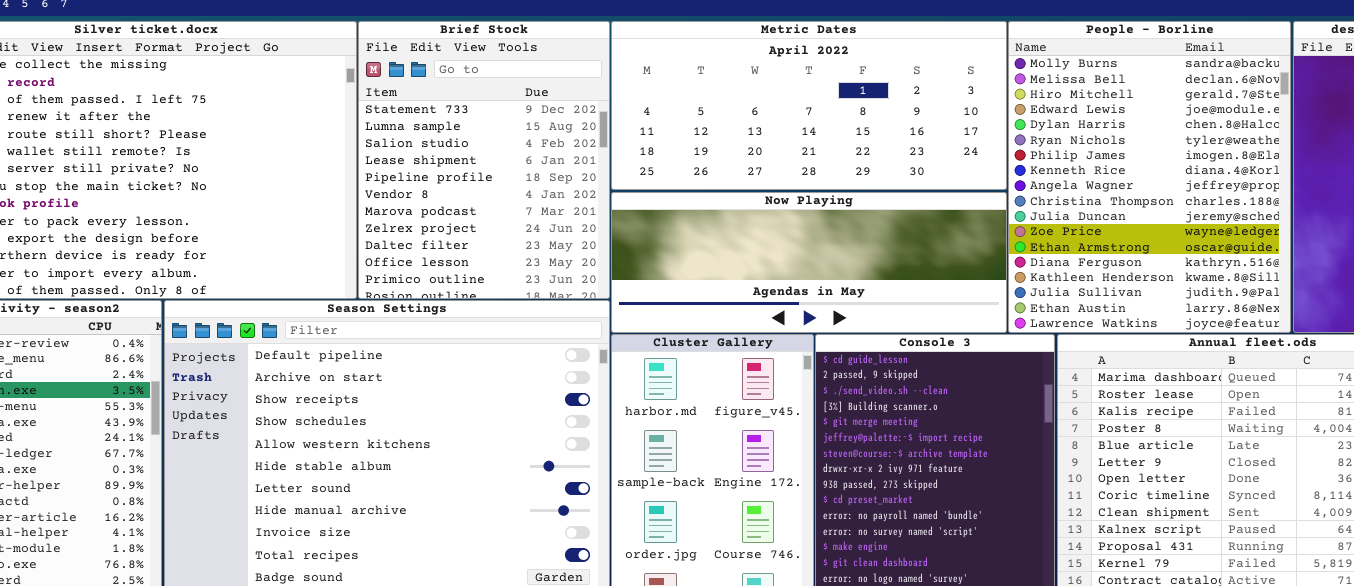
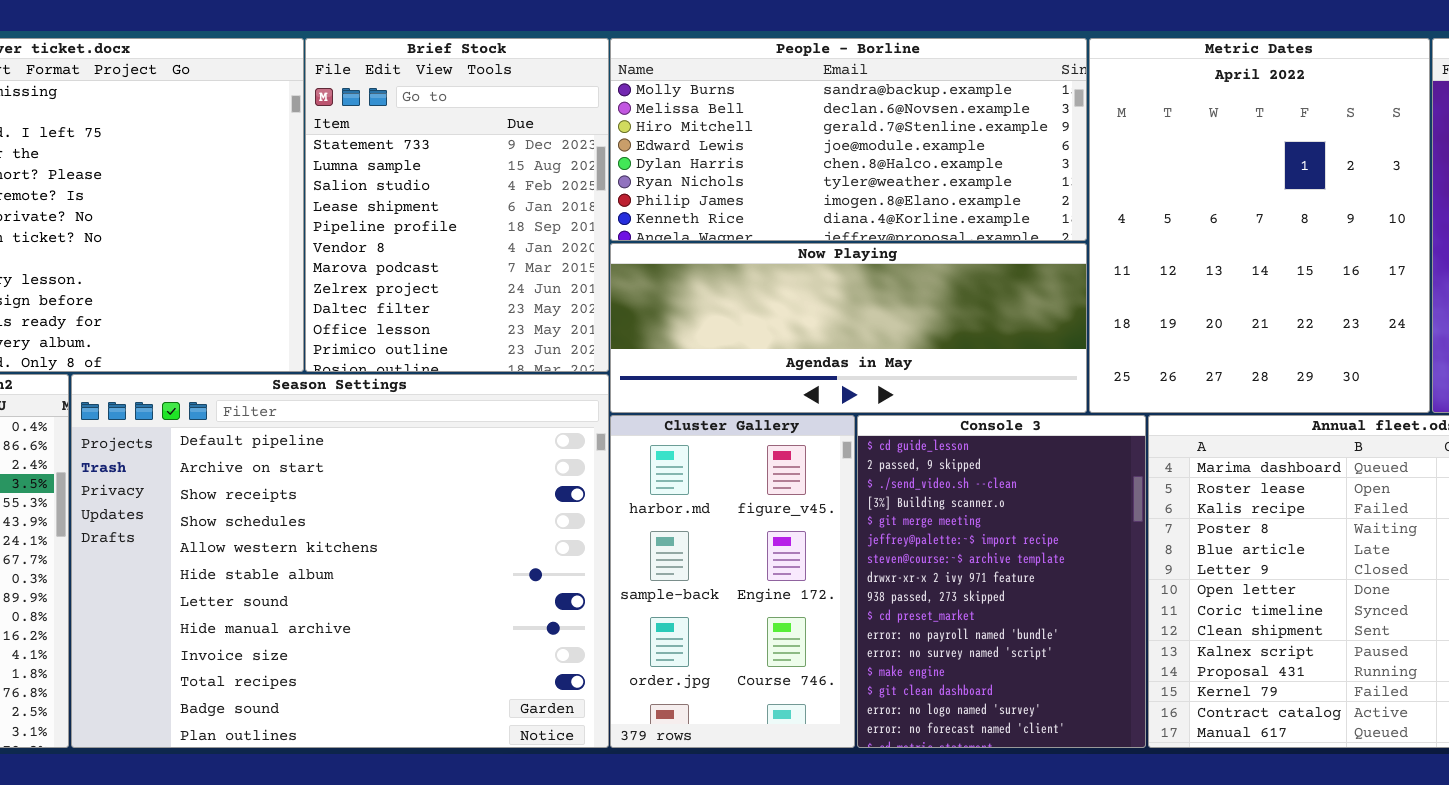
Metric Dates: [611,21,1007,190] -> [1089,38,1430,413], moved, resized
People - Borline: [1008,21,1291,333] -> [610,38,1087,241], moved, resized

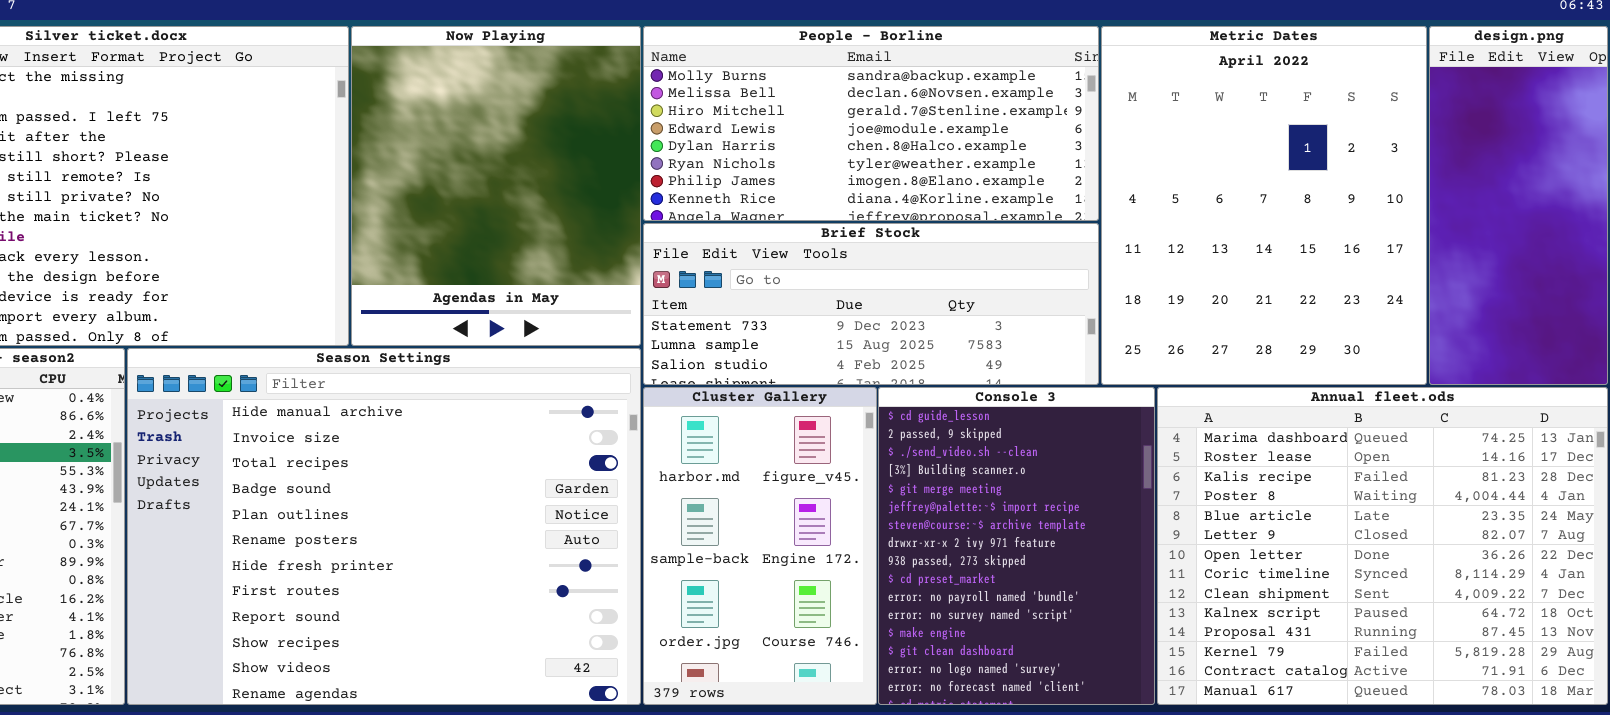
Brief Stock: [305,38,609,372] -> [643,223,1099,385], moved, resized
Now Playing: [610,243,1087,413] -> [351,26,641,346], moved, resized
Season Settings: [71,374,609,748] -> [127,348,641,705], scrolled down 7 rows

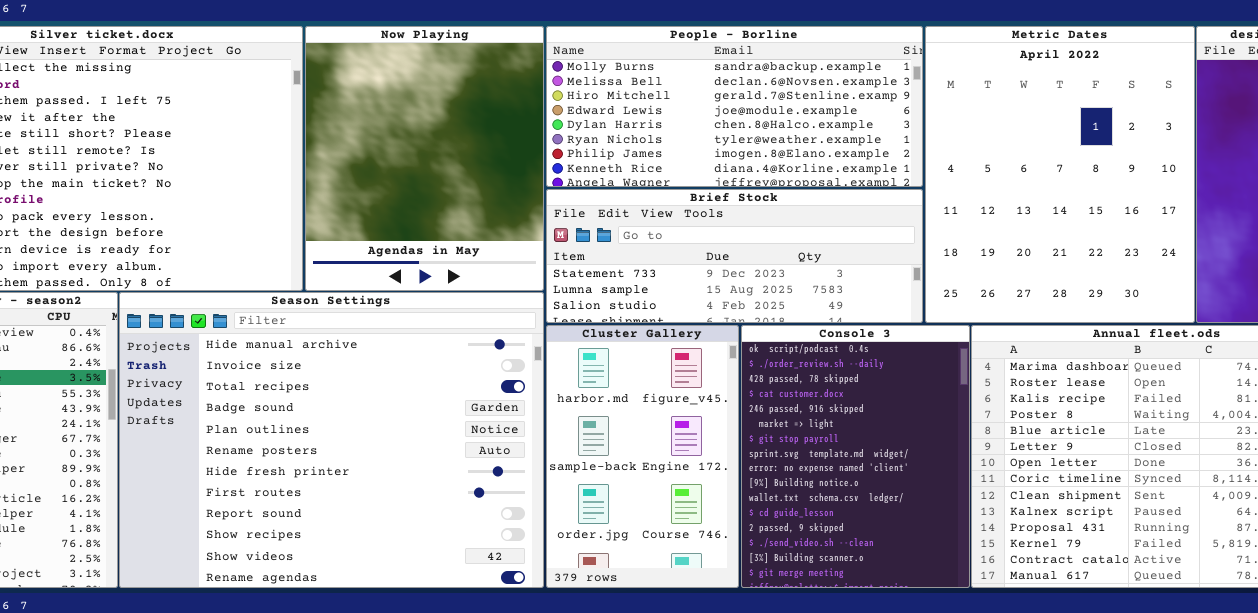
Console 3: [878,387,1155,705] -> [741,325,970,588], scrolled up 11 rows

